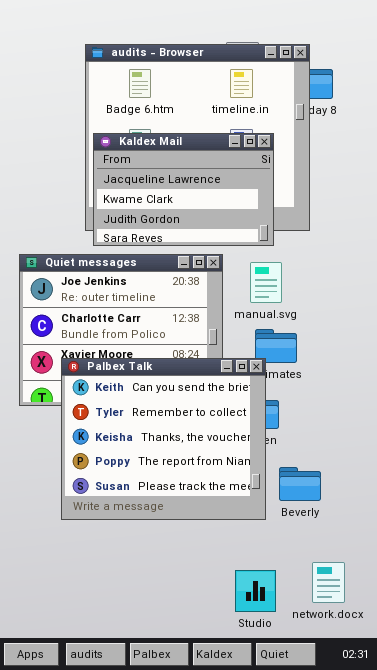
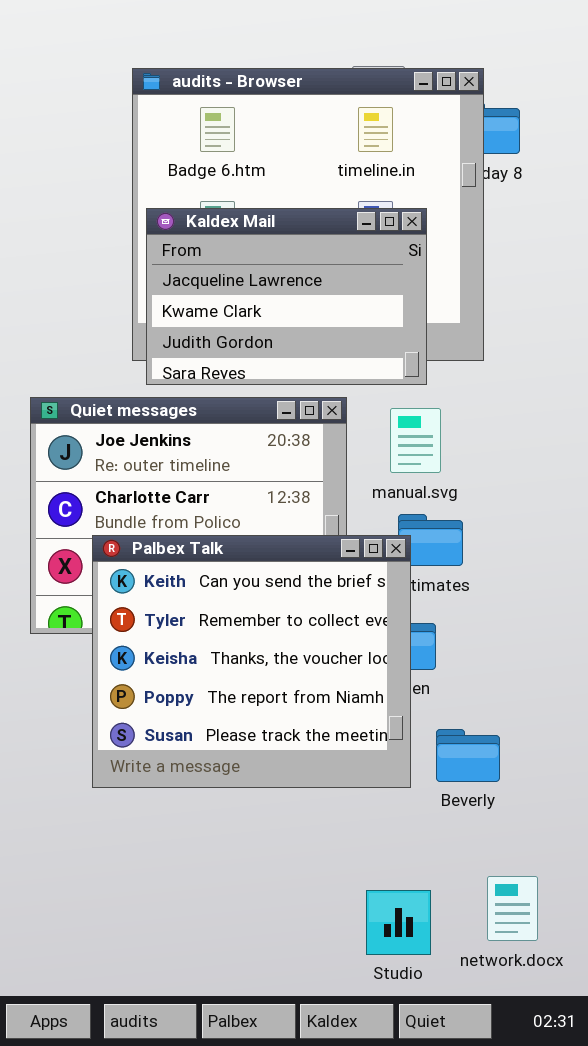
Palbex Talk: [61,358,266,520] -> [92,535,411,788], moved

